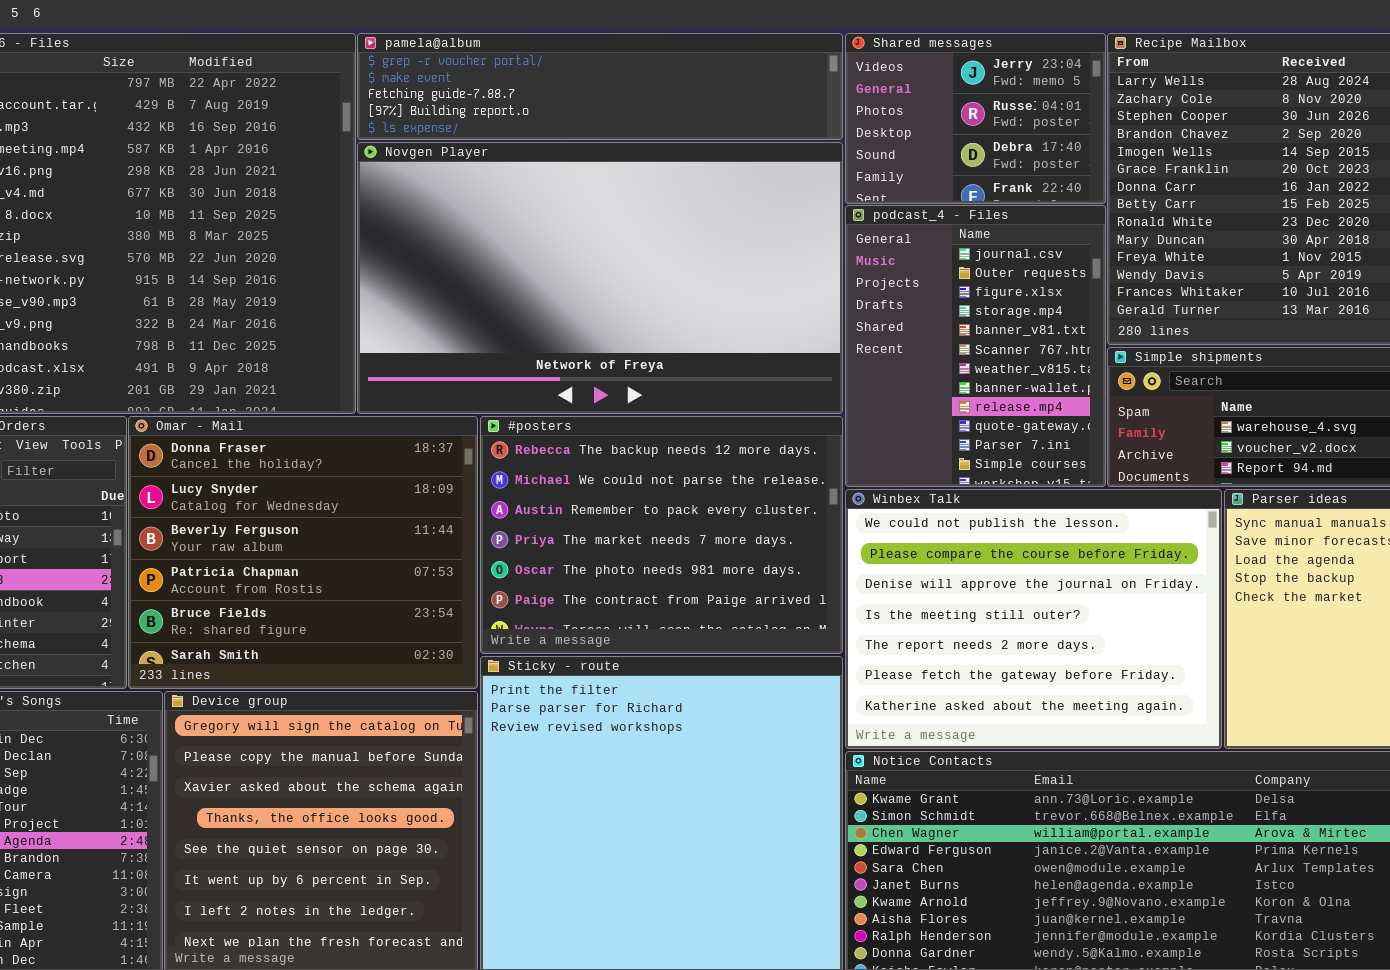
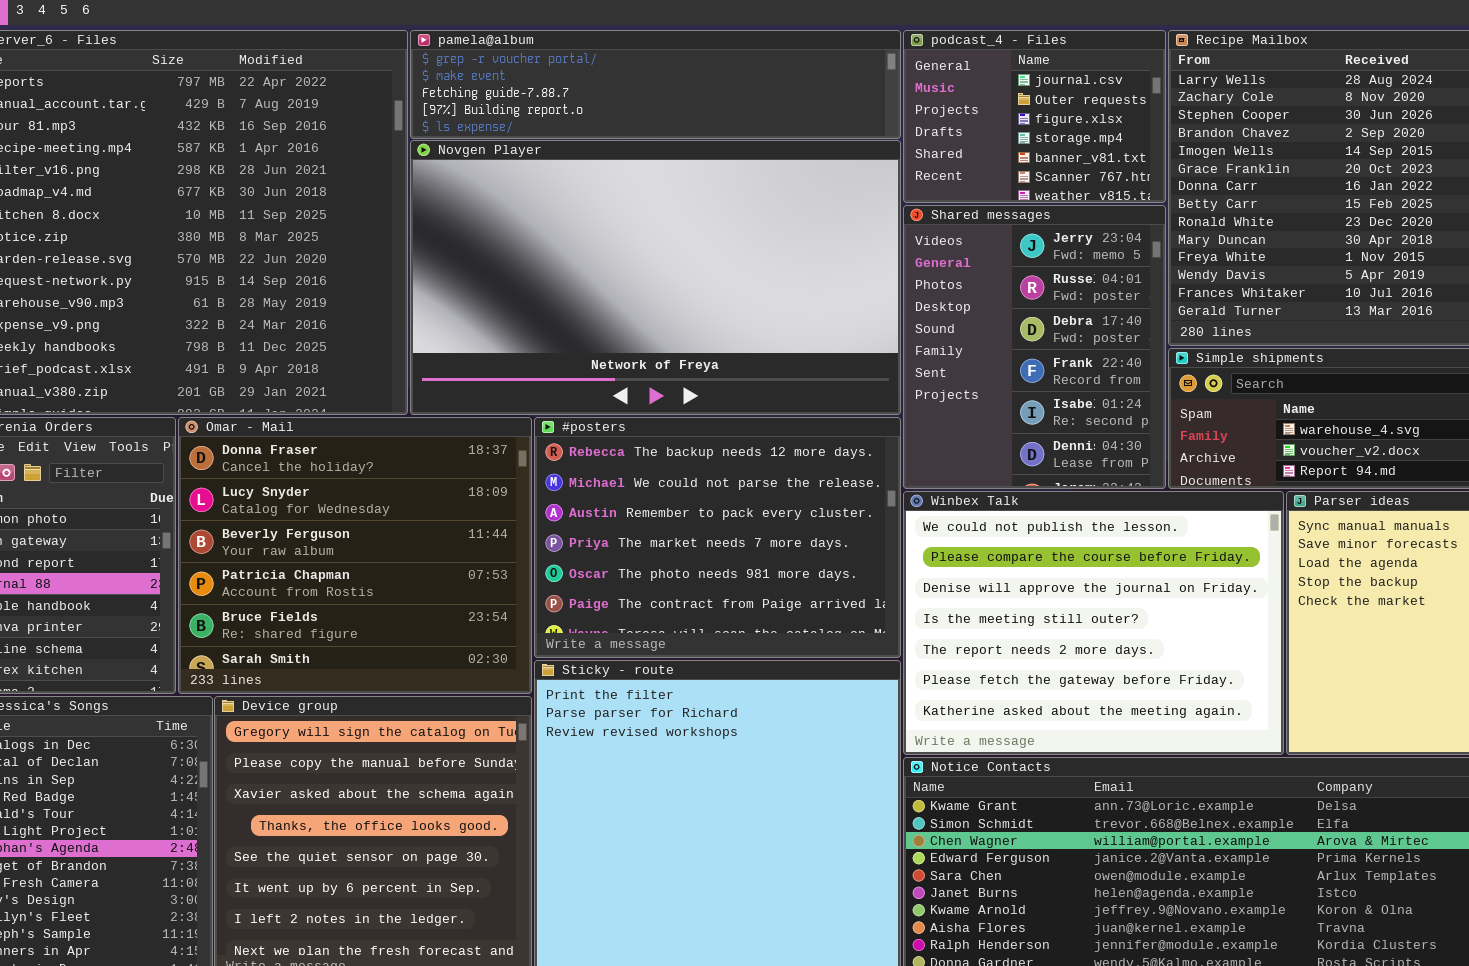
Shared messages: [845,33,1106,204] -> [903,205,1166,489], moved, resized
podcast_4 - Files: [845,205,1106,487] -> [903,30,1166,203], moved, resized

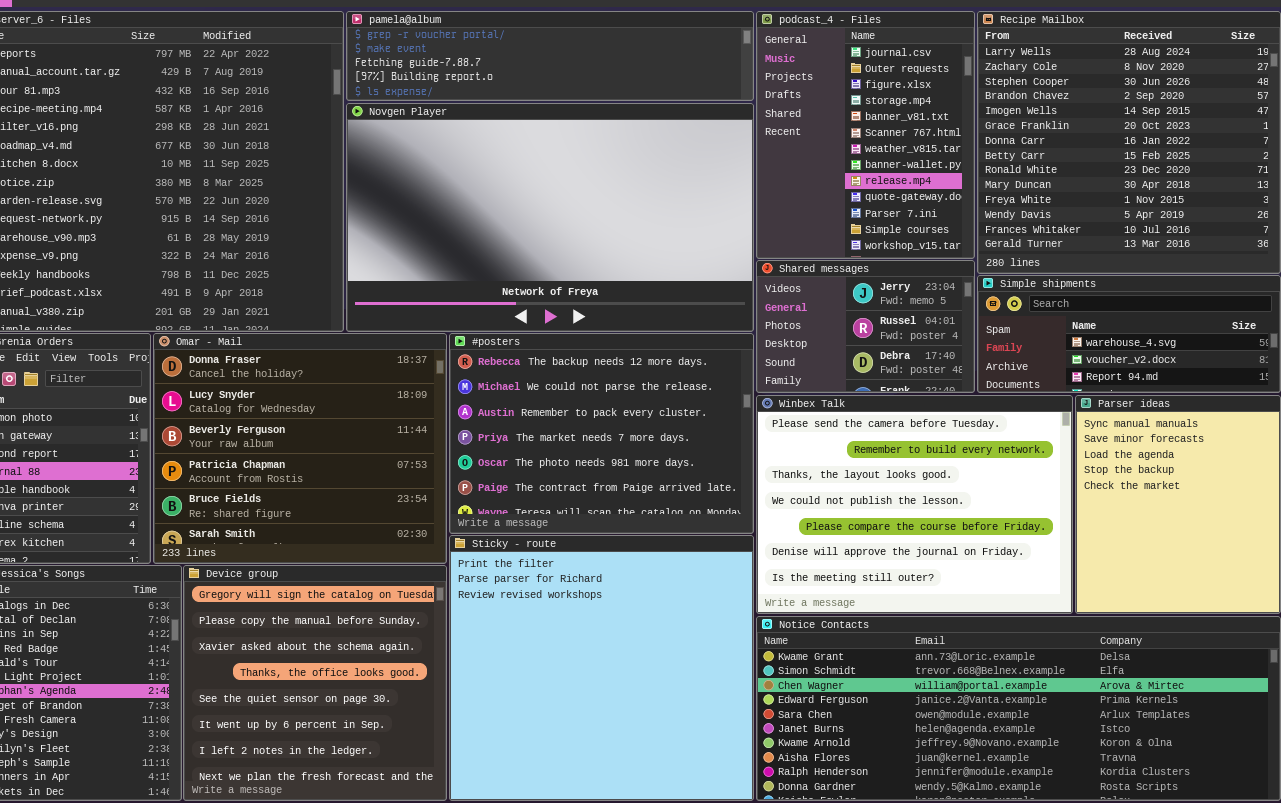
podcast_4 - Files: [903,30,1166,203] -> [756,11,975,259], resized
Shared messages: [903,205,1166,489] -> [756,260,975,393], resized
Winbex Talk: [903,491,1284,755] -> [756,395,1073,614], scrolled up 3 rows

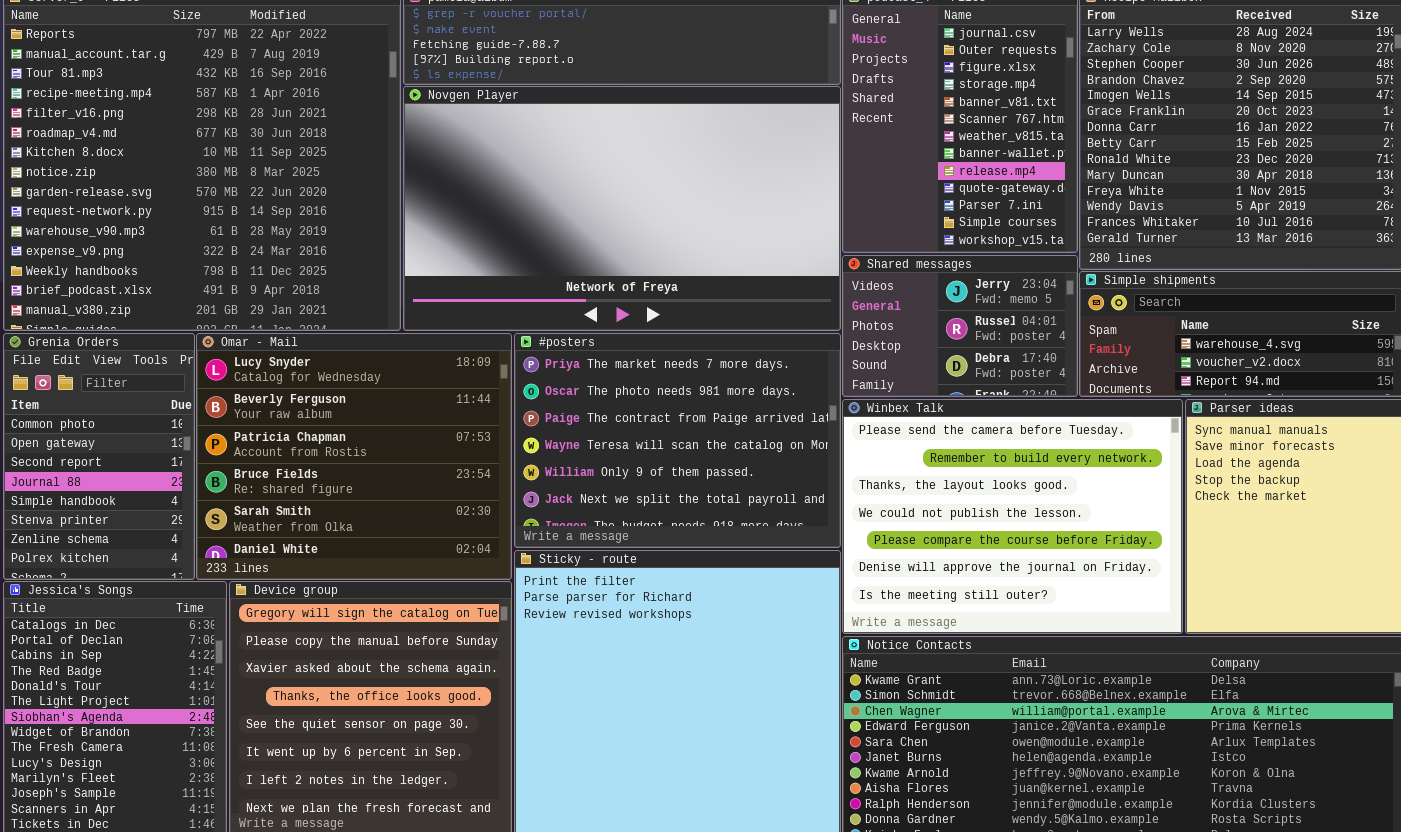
Omar - Mail: [153,333,447,564] -> [196,333,512,580], scrolled down 1 row
#posters: [449,333,754,534] -> [514,333,841,548], scrolled down 3 rows

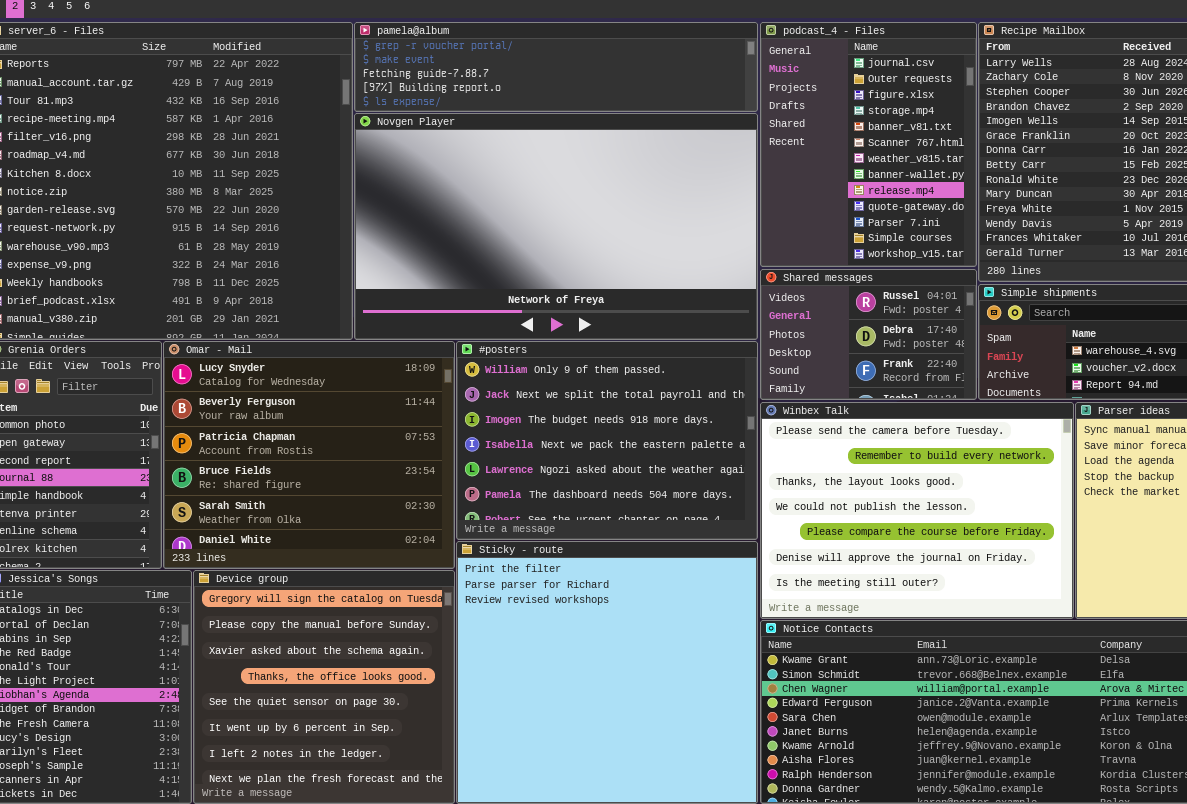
Shared messages: [842,255,1078,397] -> [760,269,977,400], scrolled down 1 row
#posters: [514,333,841,548] -> [456,341,758,540], scrolled down 4 rows

